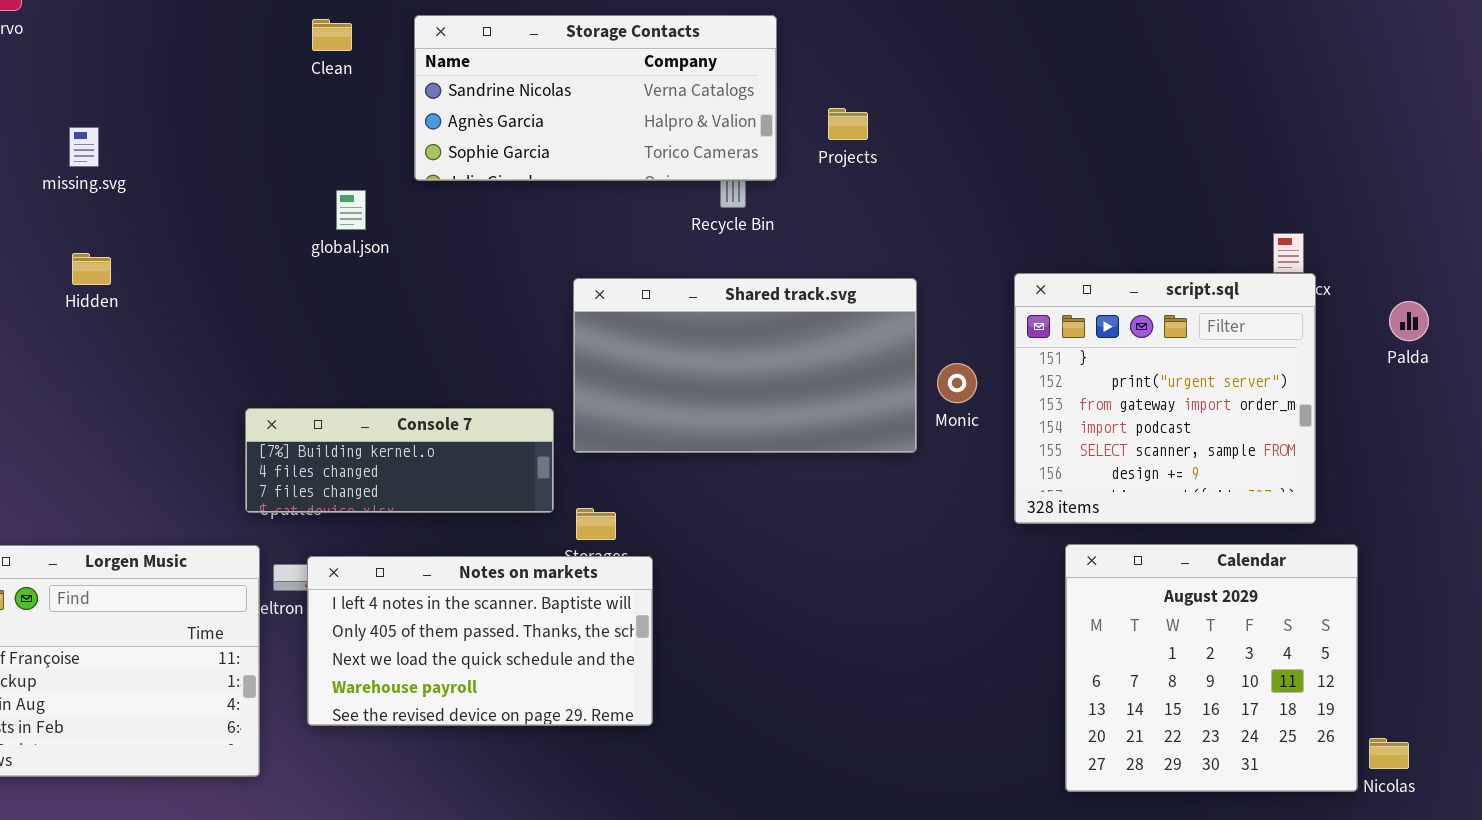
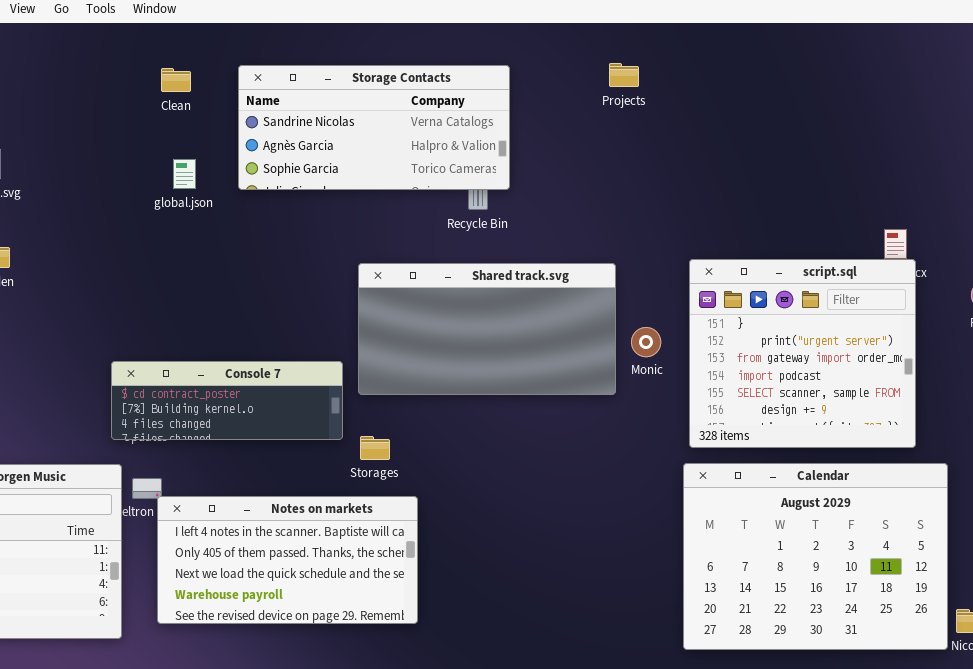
Projects: [828,108,868,140] -> [609,63,639,87], moved
global.json: [336,190,366,230] -> [173,159,196,189], moved
Console 7: [245,408,554,513] -> [111,361,343,440], scrolled up 1 row
Calendar: [1065,544,1358,792] -> [683,463,948,650], resized
Notes on markets: [307,556,653,726] -> [157,496,418,624], moved

